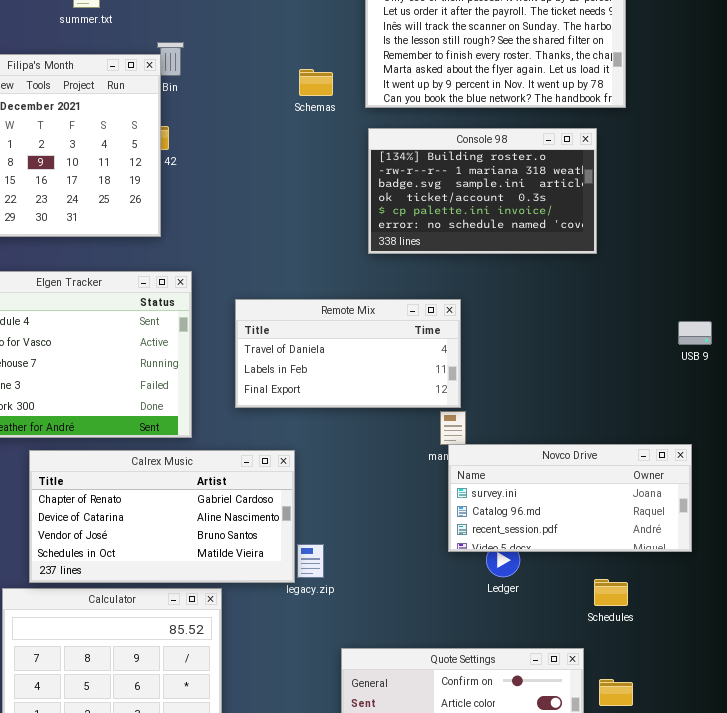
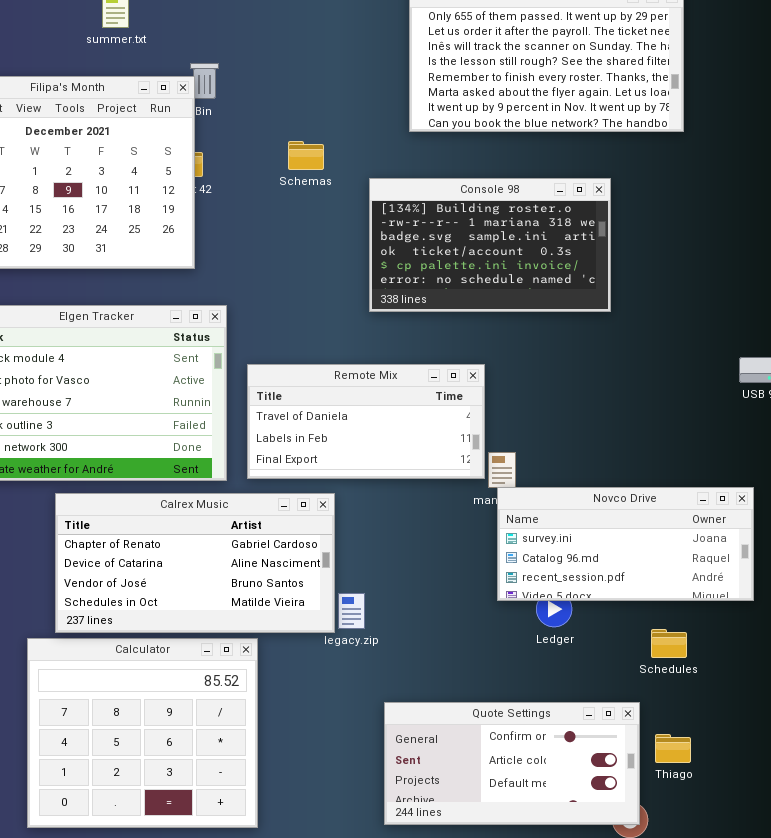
Schemas: [299,69,333,96] -> [288,141,324,170], moved
Console 98: [368,128,597,254] -> [369,178,611,312], moved
Remote Mix: [235,299,461,408] -> [247,364,485,479], moved

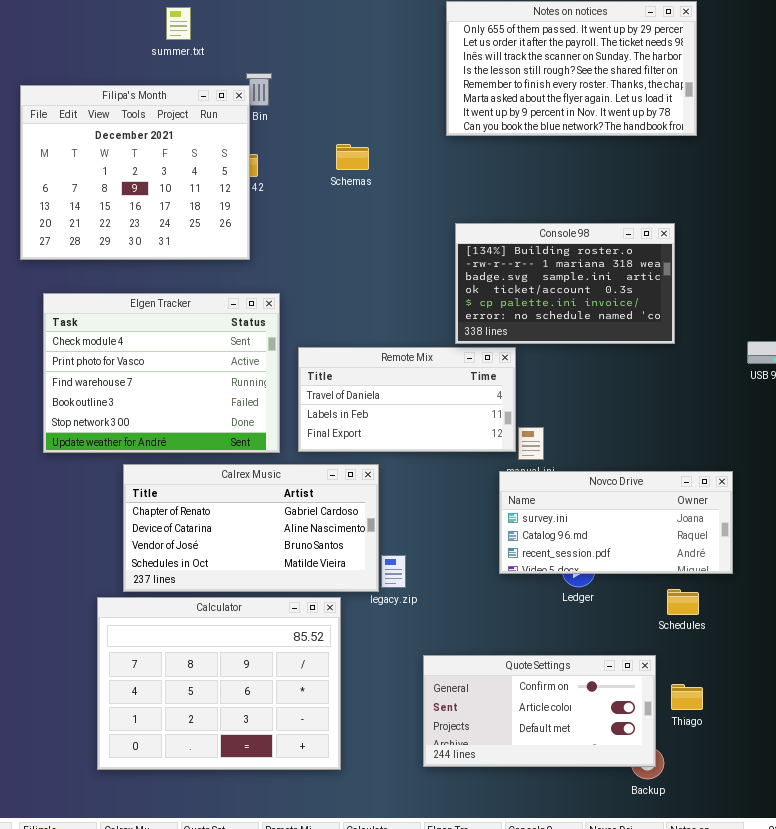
Console 98: [369,178,611,312] -> [455,223,675,344], moved
Novco Drive: [497,487,754,601] -> [499,471,733,574], moved
Calculator: [27,638,258,828] -> [97,597,341,770], resized

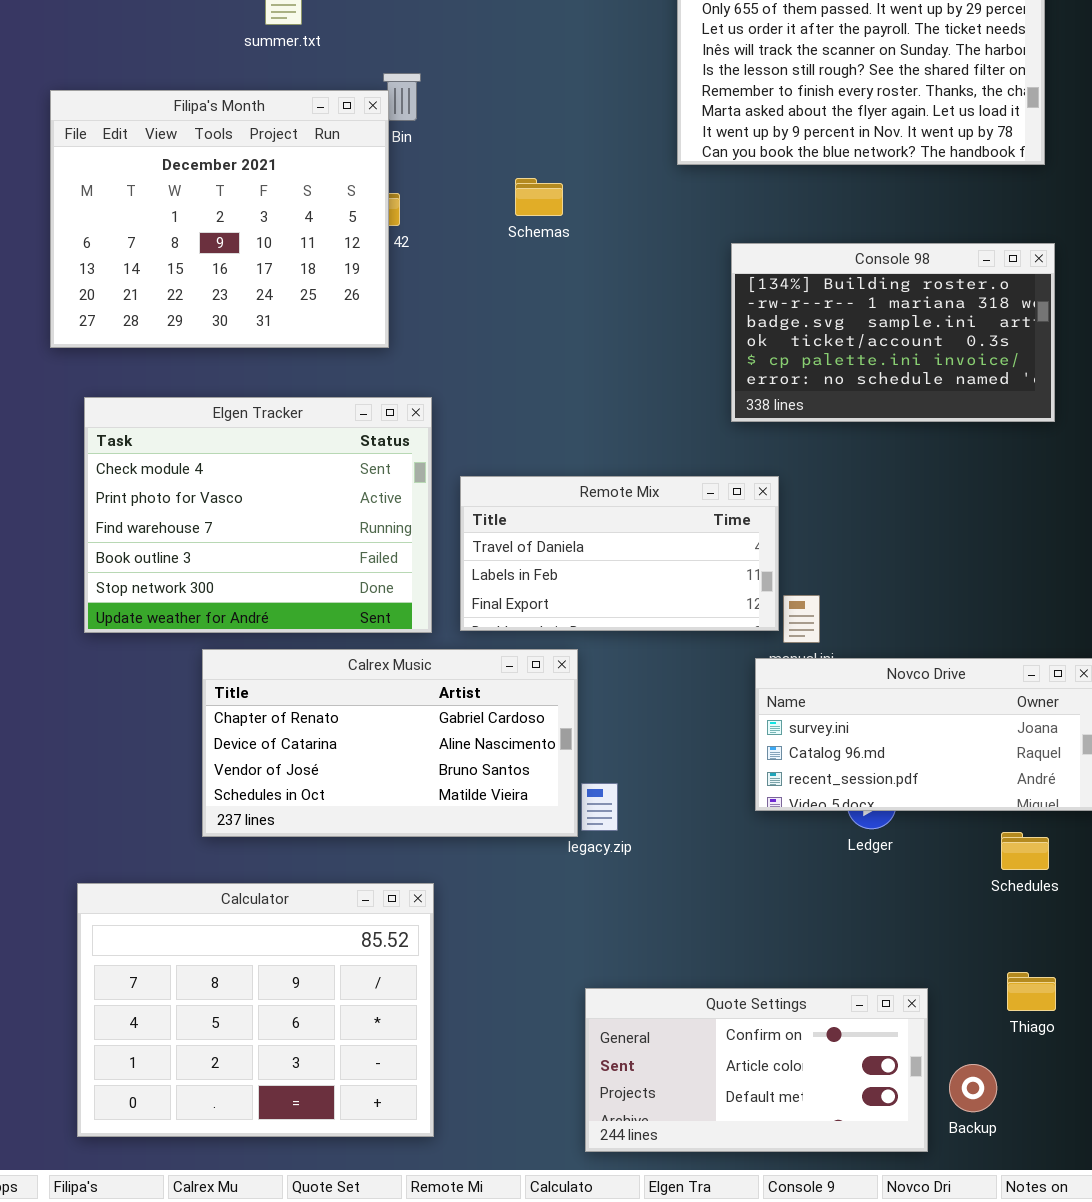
Console 98: [455,223,675,344] -> [731,243,1055,422], moved
Calculator: [97,597,341,770] -> [77,883,434,1137], moved
Quote Settings: [423,655,656,767] -> [585,988,928,1152], moved

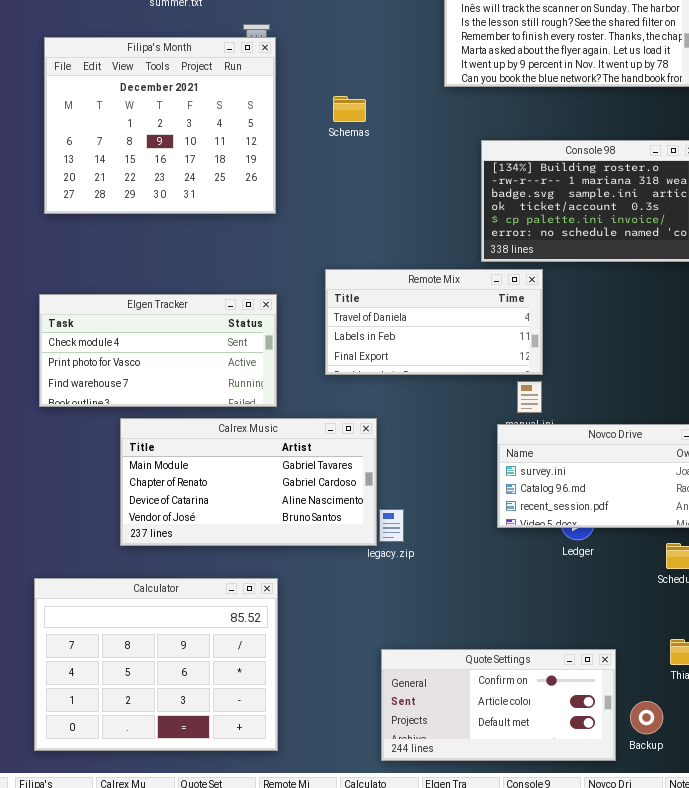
Filipa's Month: [50,90,389,348] -> [44,37,276,214], moved
Elgen Tracker: [84,397,432,633] -> [39,294,277,407], resized
Remote Mix: [460,476,779,631] -> [325,269,543,375], moved
Calrex Music: [202,649,578,837] -> [120,418,377,546], scrolled up 1 row

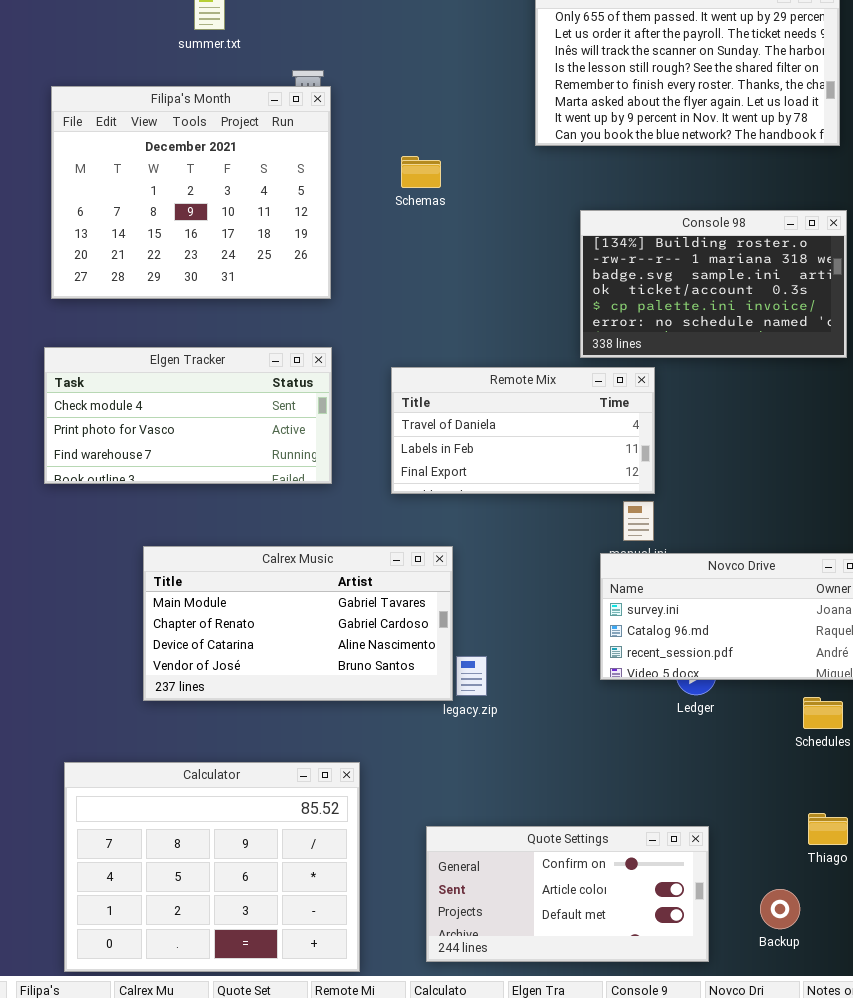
Elgen Tracker: [39,294,277,407] -> [44,347,332,484], moved
Calculator: [34,578,278,751] -> [64,762,360,972], moved
Quote Settings: [381,649,616,761] -> [426,826,709,962], moved

